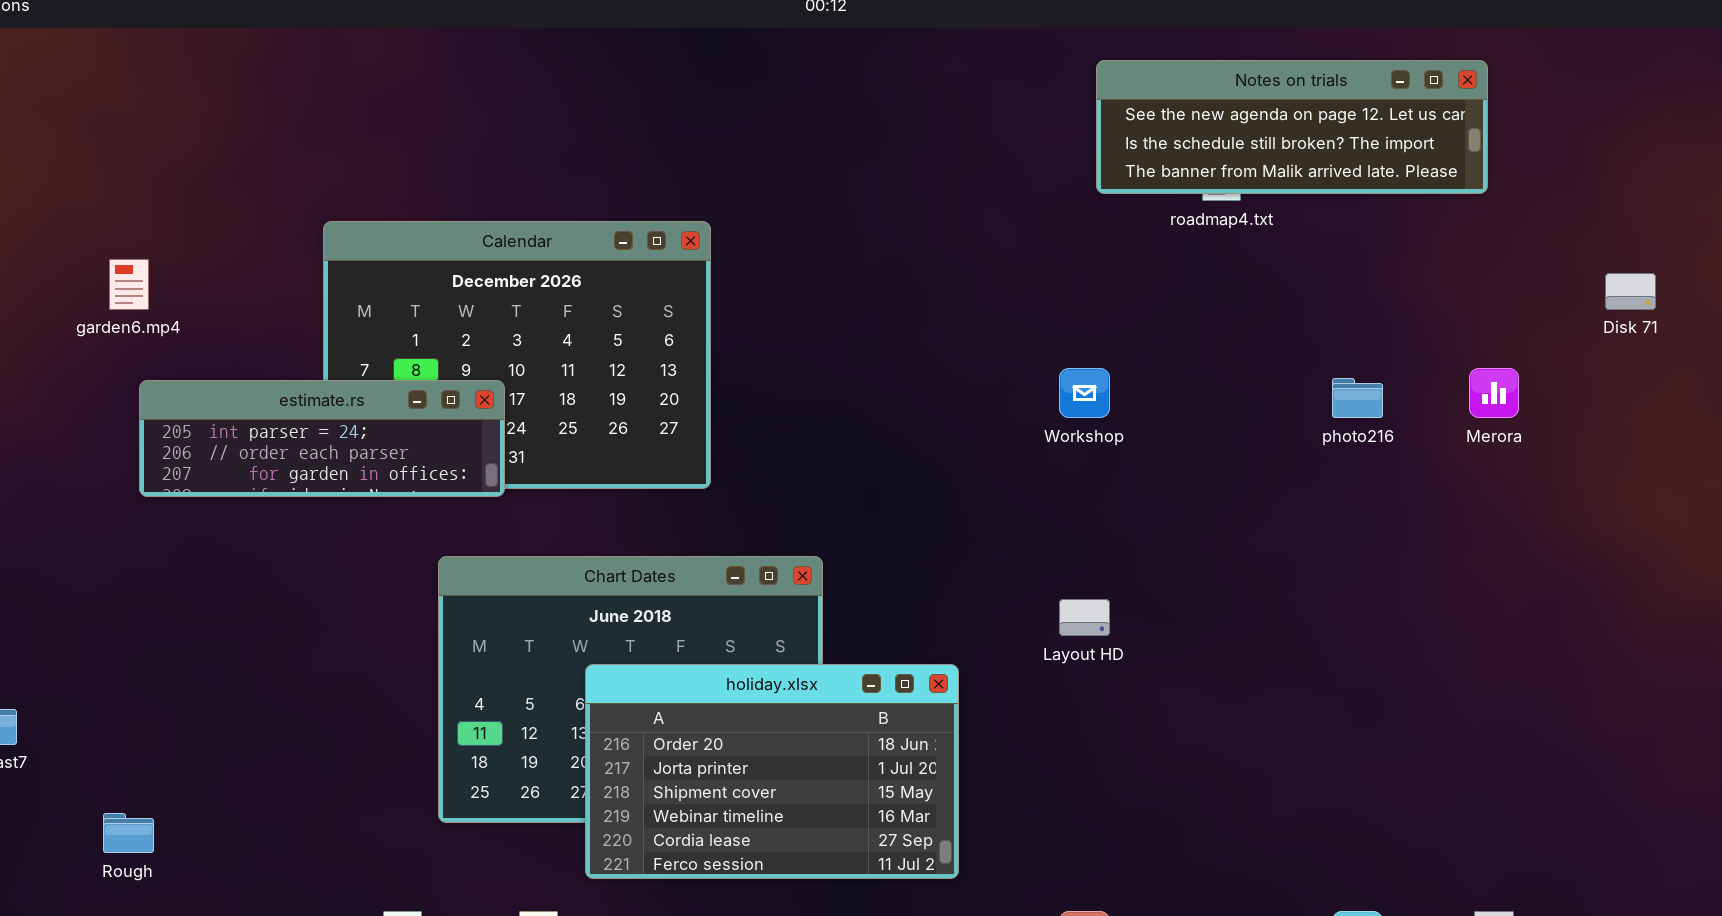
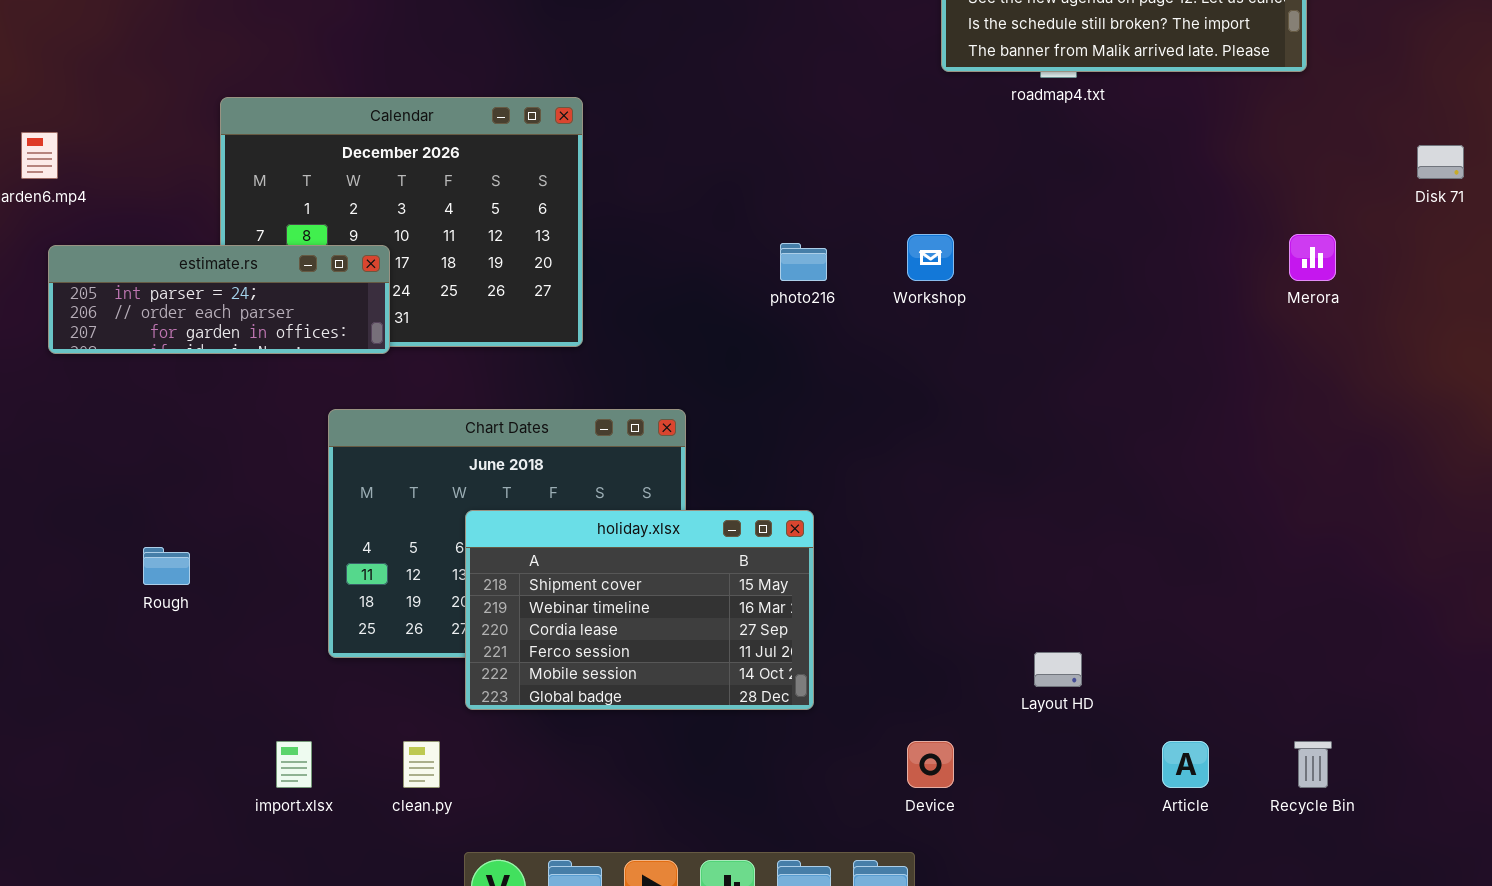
photo216: [1332,378,1383,418] -> [780,243,827,281], moved
Layout HD: [1059,599,1110,636] -> [1034,652,1082,687], moved
holiday.xlsx: [585,664,959,879] -> [465,510,814,710], scrolled down 2 rows
Rough: [103,813,154,853] -> [143,547,190,585], moved

